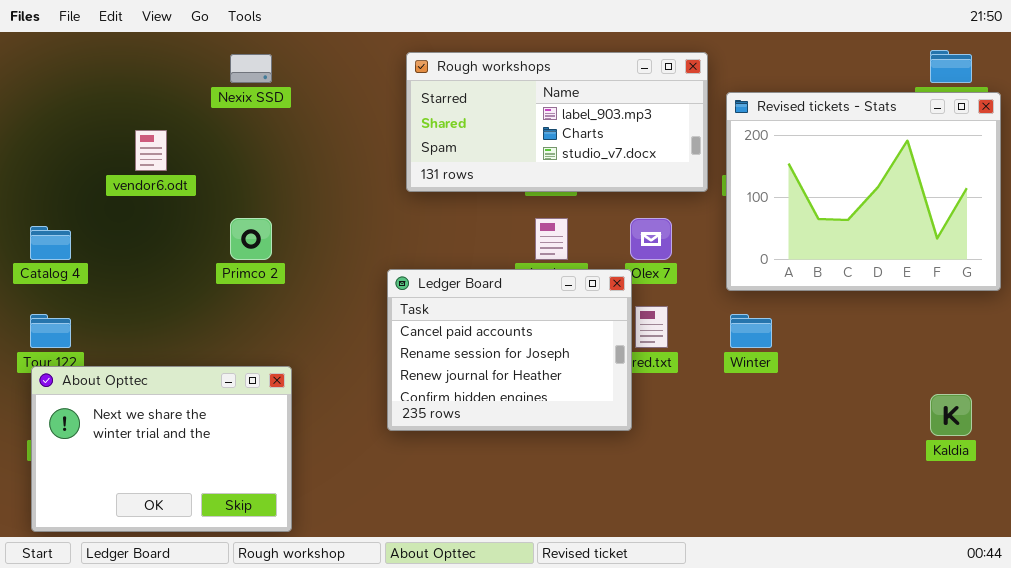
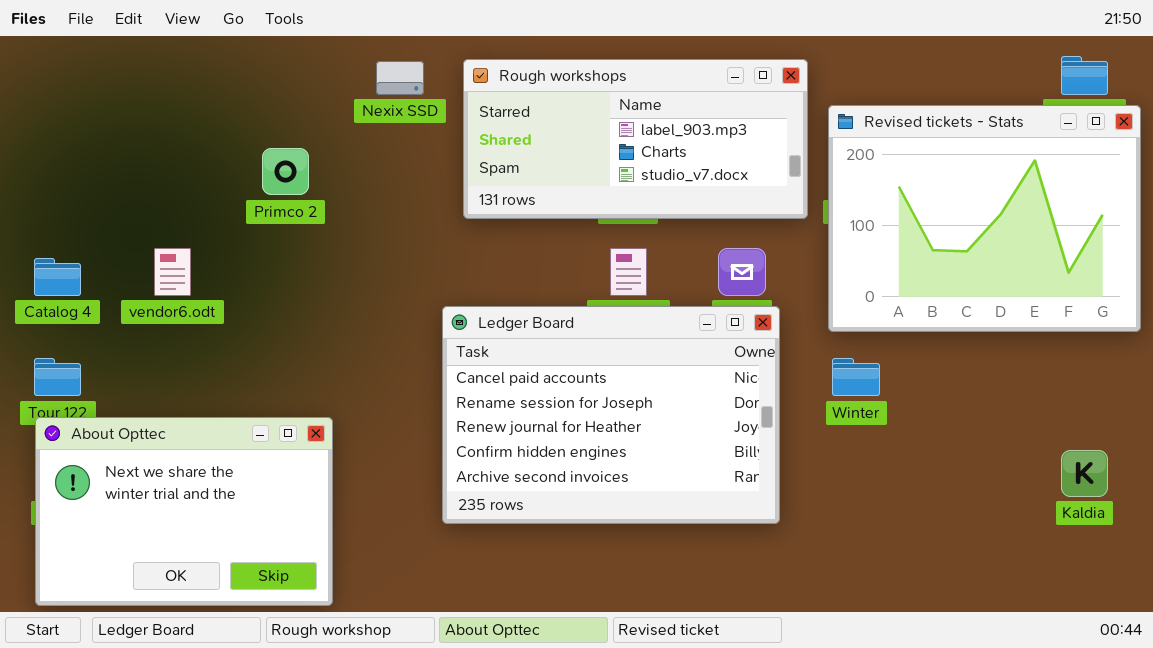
Nexix SSD: [230,54,272,83] -> [376,61,424,95], moved
vendor6.odt: [135,130,167,171] -> [154,248,191,296], moved
Primco 2: [230,218,272,260] -> [262,148,309,195], moved
Ledger Board: [387,269,632,431] -> [442,306,780,524], resized

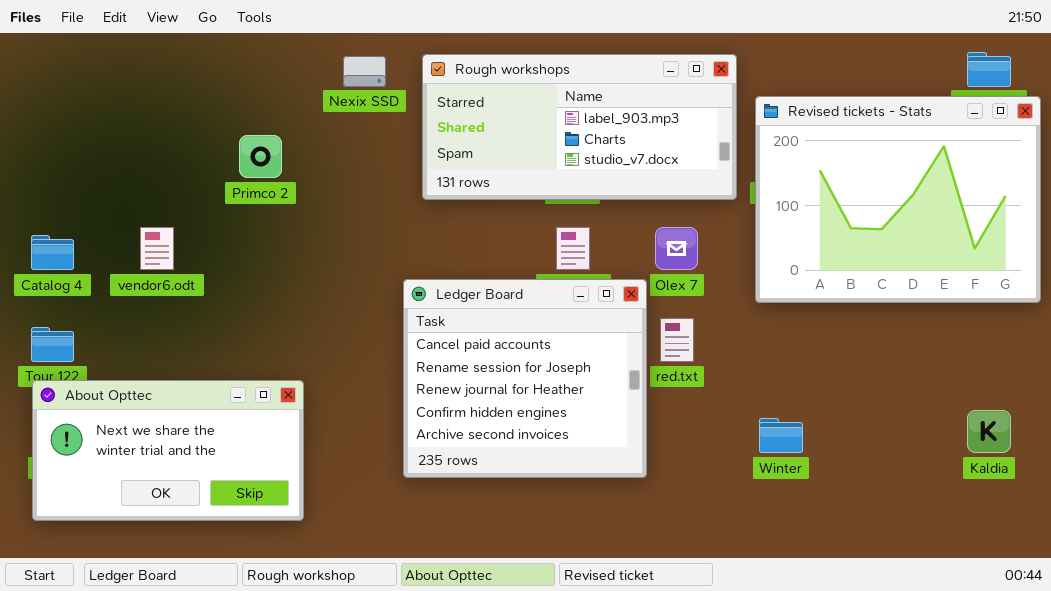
Ledger Board: [442,306,780,524] -> [403,279,647,478], resized
Winter: [832,358,880,396] -> [759,418,803,453], moved
About Opttec: [35,417,333,606] -> [32,380,304,521], resized

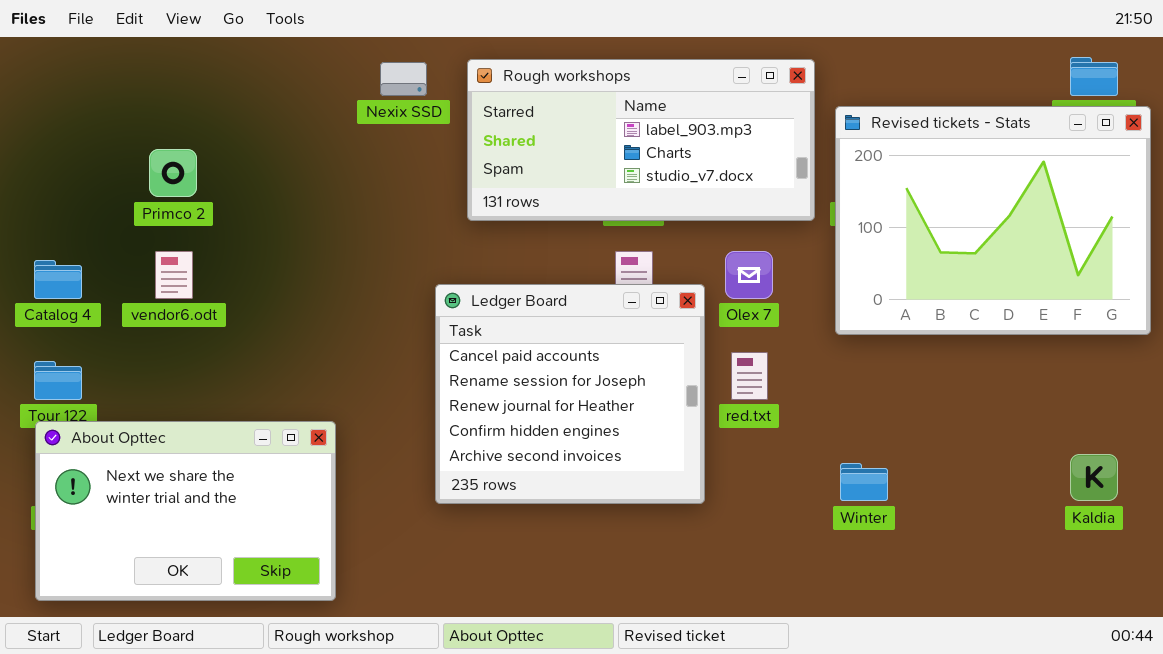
Primco 2: [239,135,282,178] -> [149,149,197,197], moved
Ledger Board: [403,279,647,478] -> [435,284,705,504], moved
About Opttec: [32,380,304,521] -> [35,421,336,601], resized

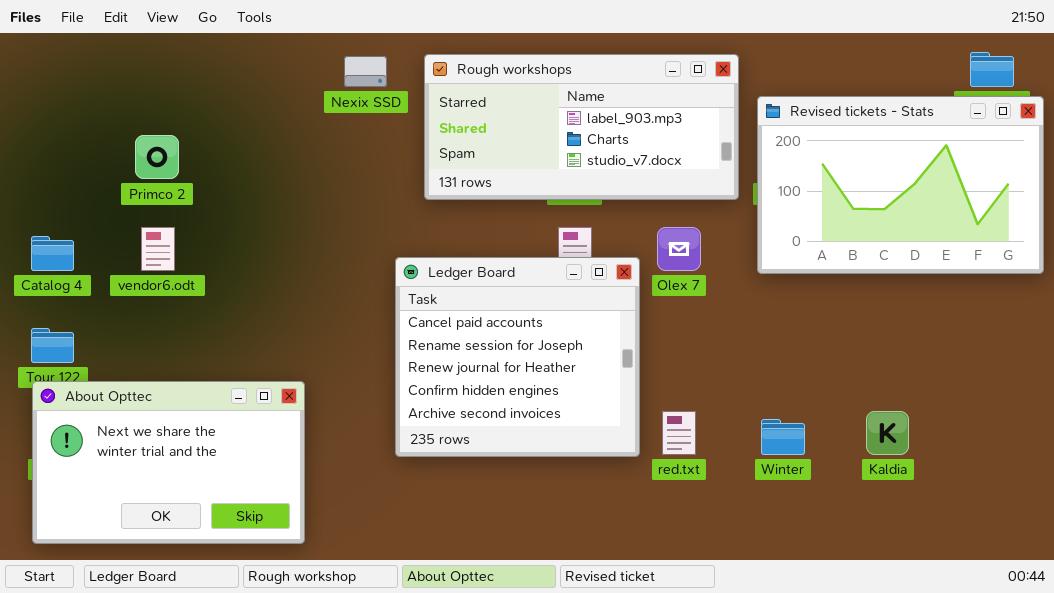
Revised tickets - Stats: [835,106,1151,335] -> [757,96,1044,274], resized
red.txt: [731,352,768,400] -> [662,411,696,455], moved
Kaldia: [1070,454,1118,501] -> [866,411,909,455], moved

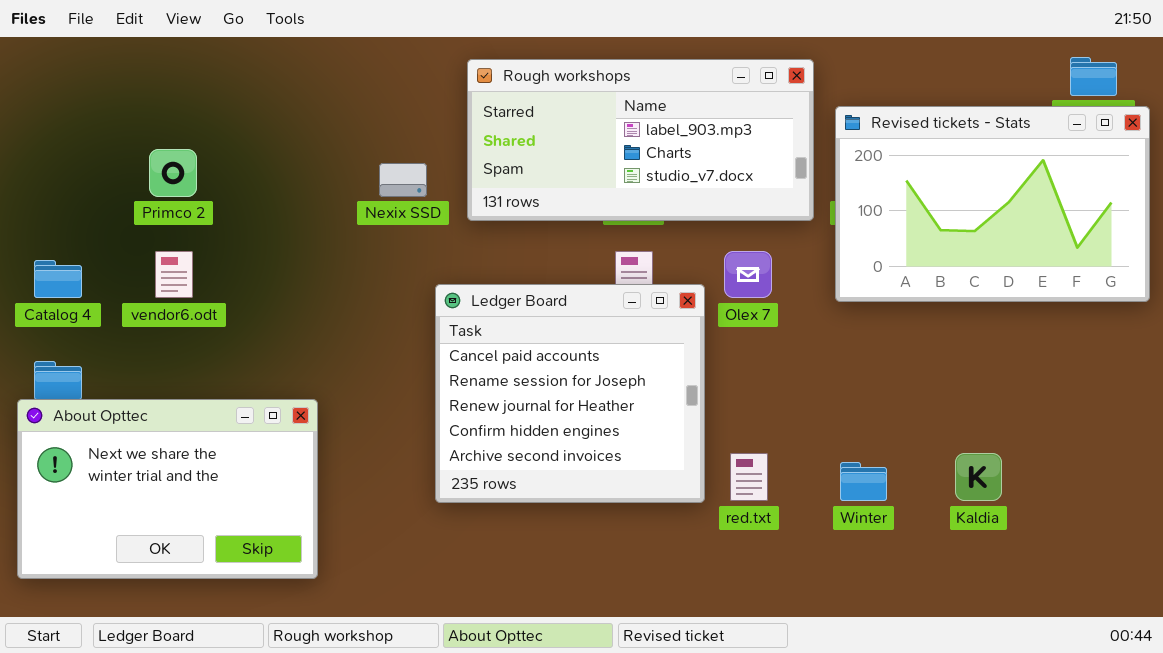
Nexix SSD: [344,56,387,87] -> [379,163,427,197], moved
About Opttec: [32,381,305,544] -> [17,399,318,579], moved

